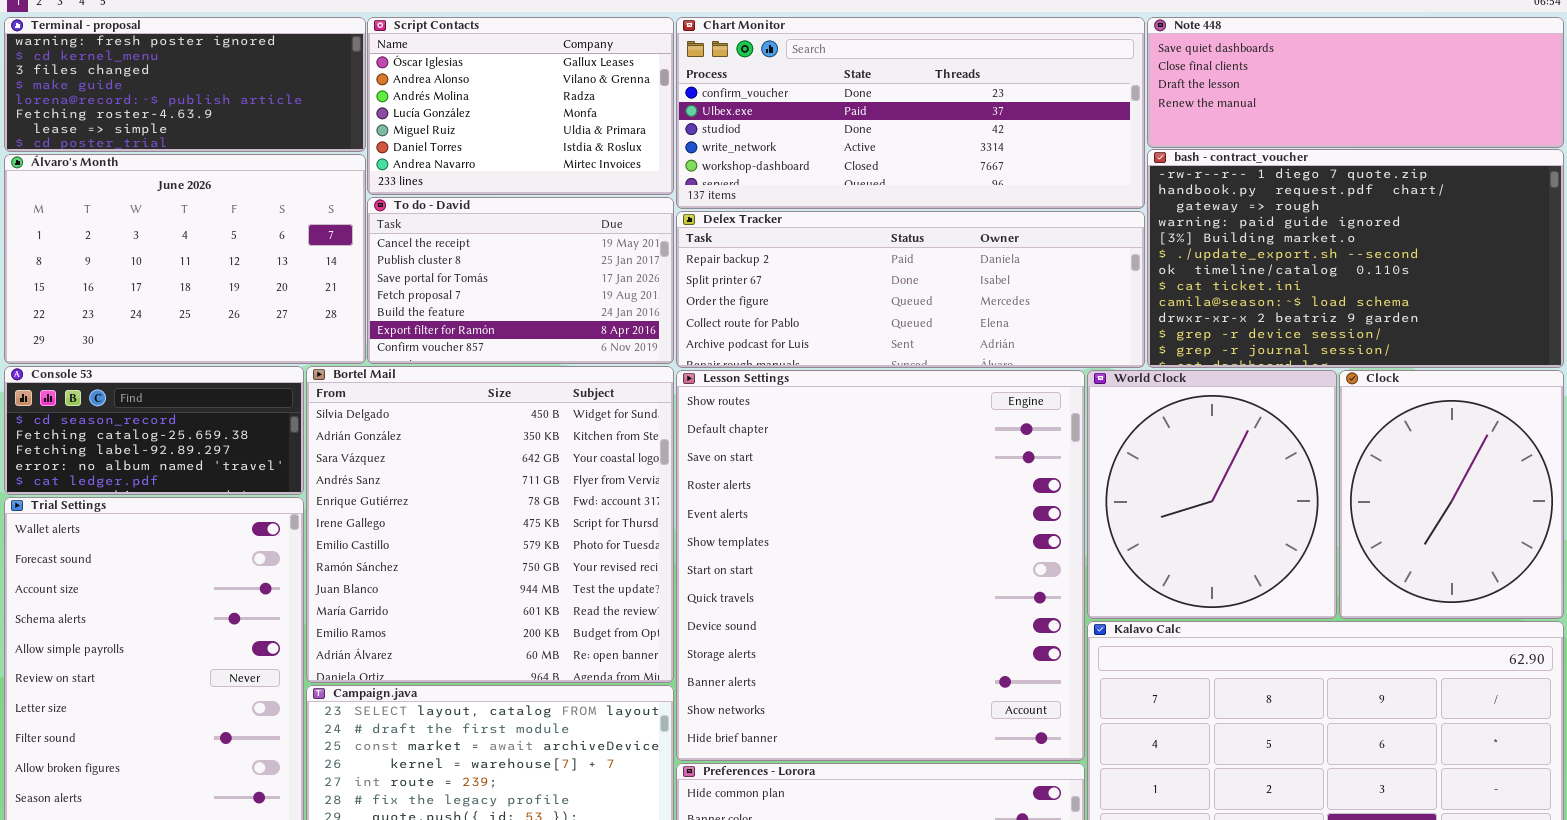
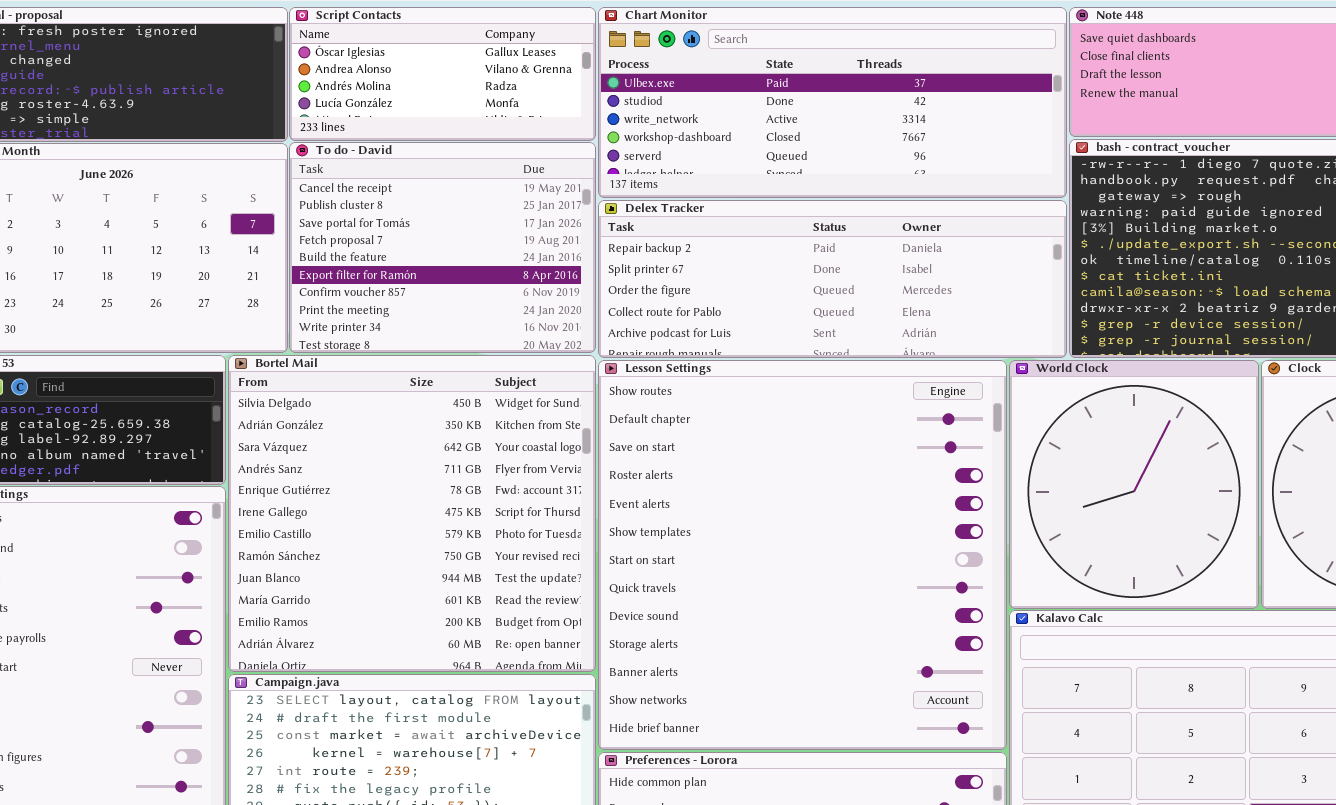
Script Contacts: [367,17,674,195] -> [289,7,596,141], resized
Chart Monitor: [676,17,1145,209] -> [598,7,1067,198], scrolled down 1 row
To do - David: [367,197,674,364] -> [289,142,596,353], resized

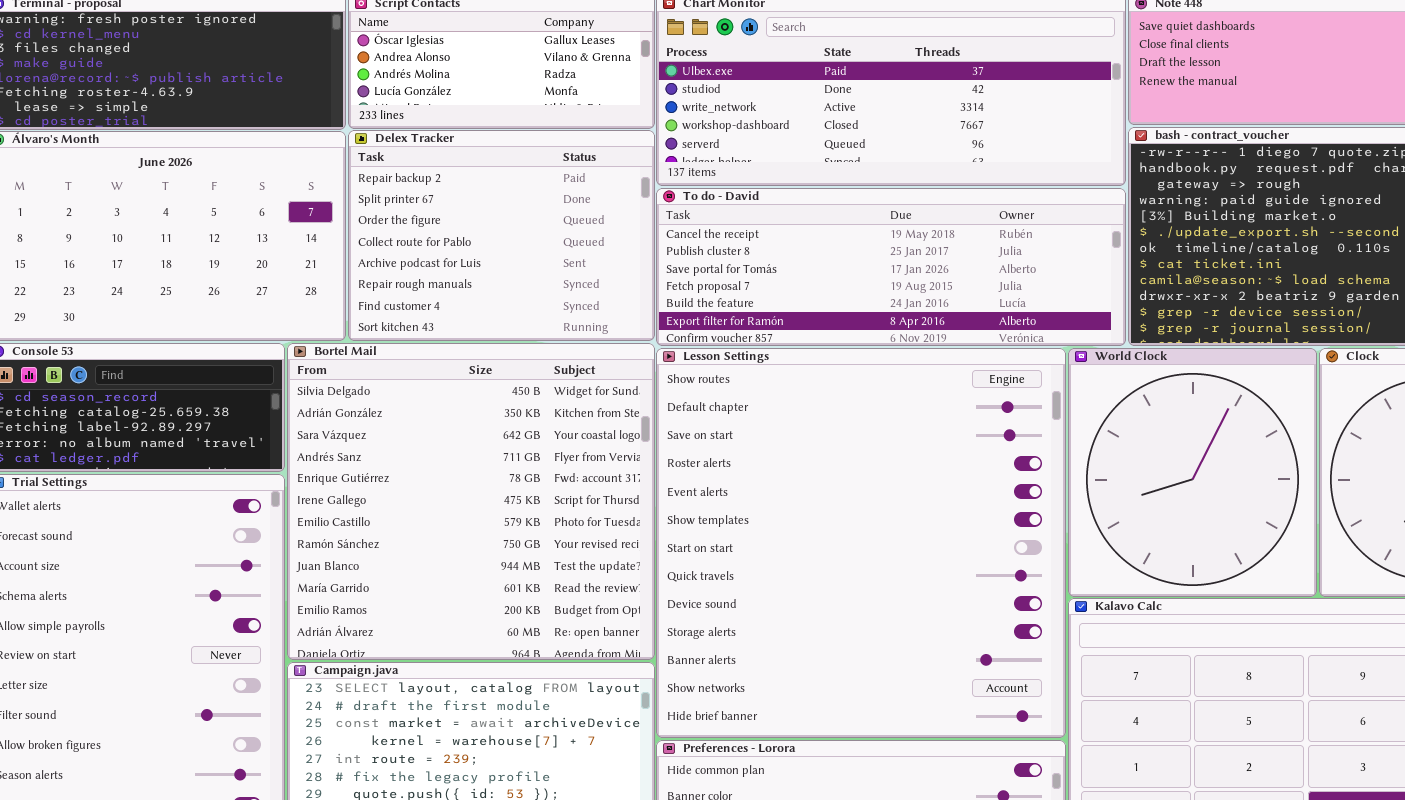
To do - David: [289,142,596,353] -> [656,188,1126,346], moved, resized
Delex Tracker: [598,200,1067,358] -> [348,130,655,341], moved, resized

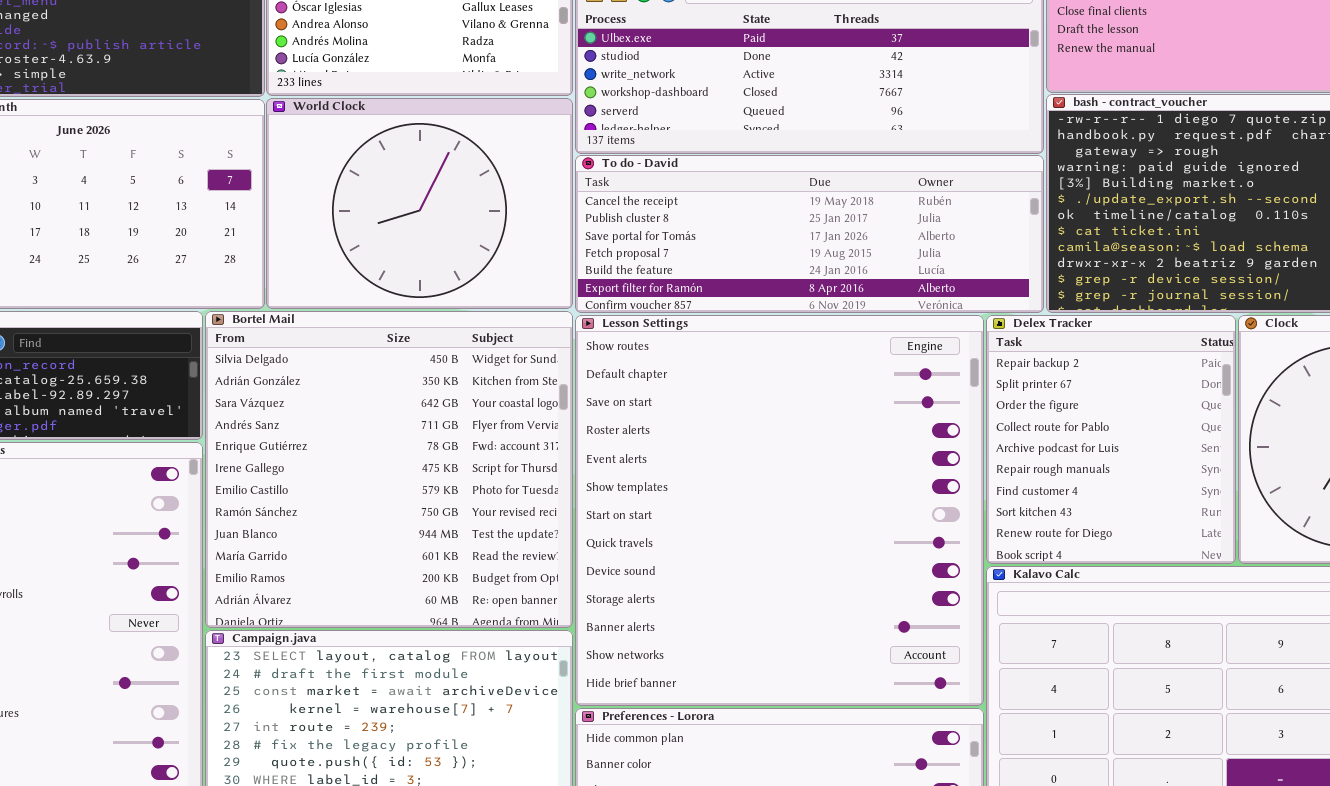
Delex Tracker: [348,130,655,341] -> [986,315,1236,564], moved, resized
World Clock: [1068,348,1317,597] -> [266,98,573,309], moved, resized

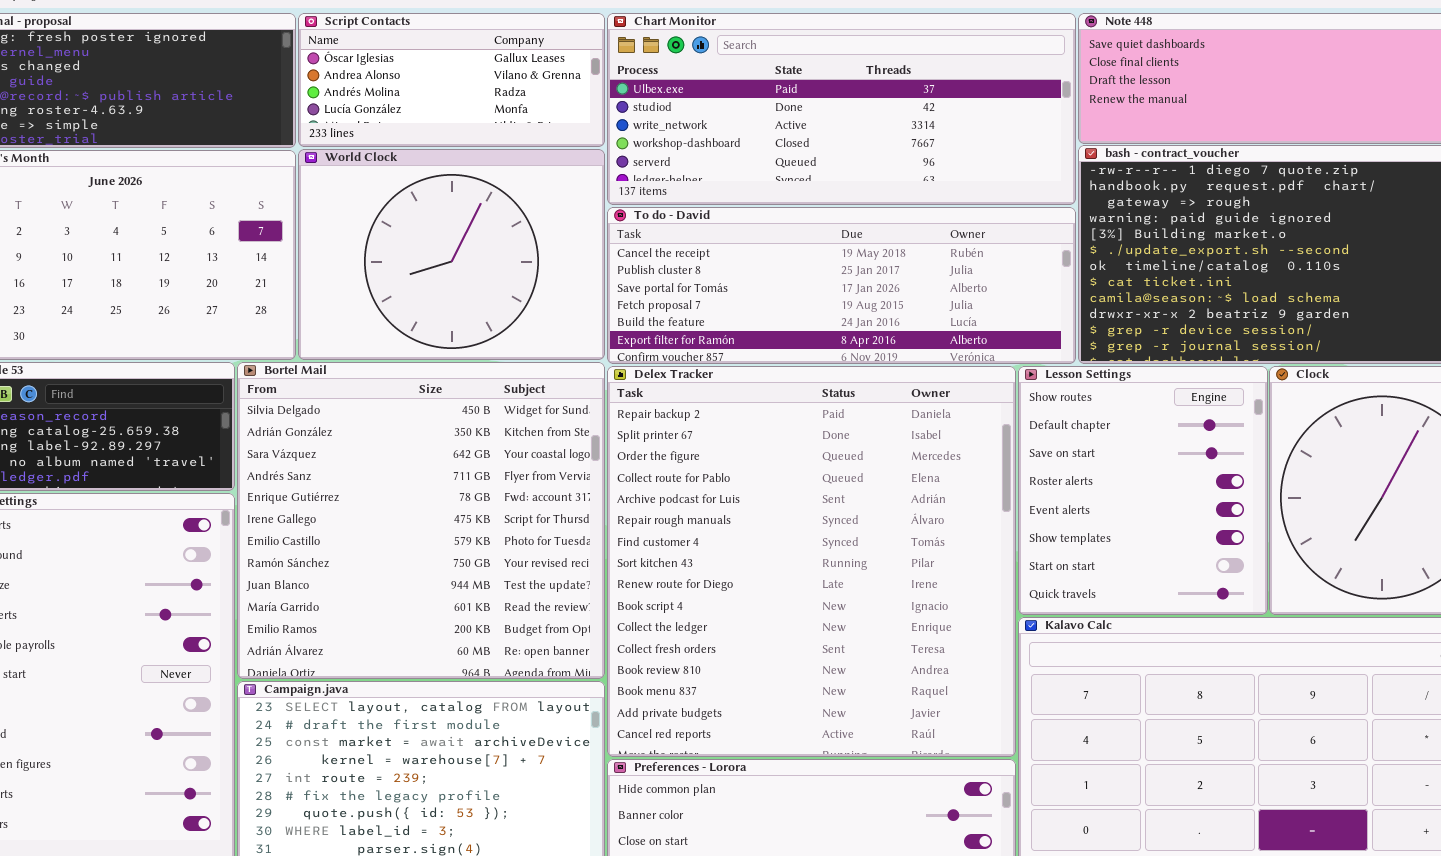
Lesson Settings: [575,315,984,706] -> [1018,366,1268,615], moved, resized
Delex Tracker: [986,315,1236,564] -> [607,366,1016,757], moved, resized

